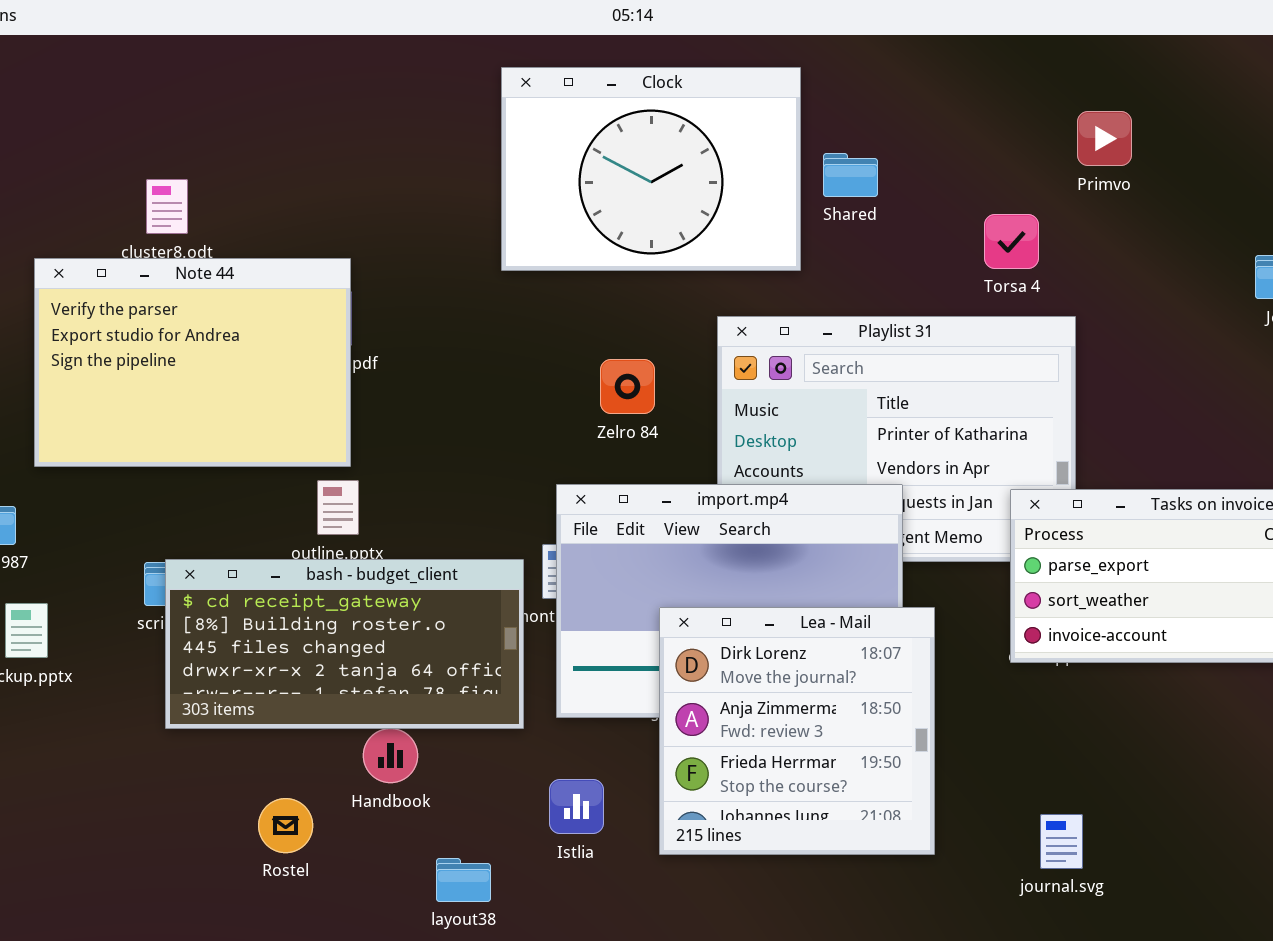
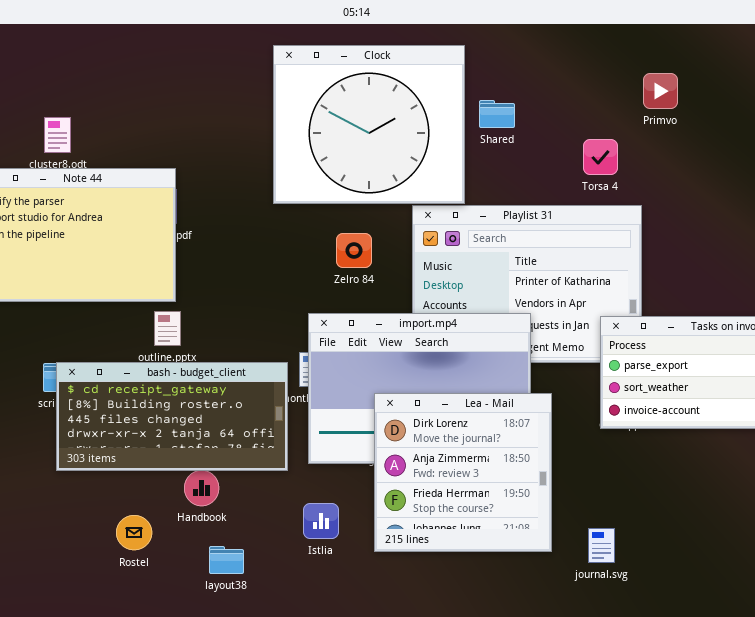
Clock: [501,67,801,271] -> [273,45,465,204], resized
journal.svg: [1040,814,1083,869] -> [588,528,615,563], moved
layout38: [436,858,491,902] -> [209,546,244,574], moved

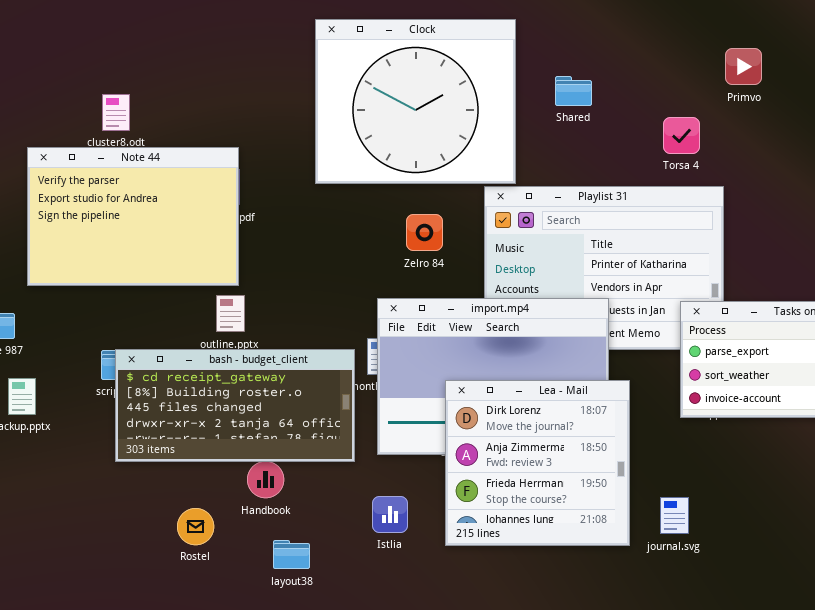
Clock: [273,45,465,204] -> [315,19,516,184], moved
journal.svg: [588,528,615,563] -> [660,497,689,534], moved

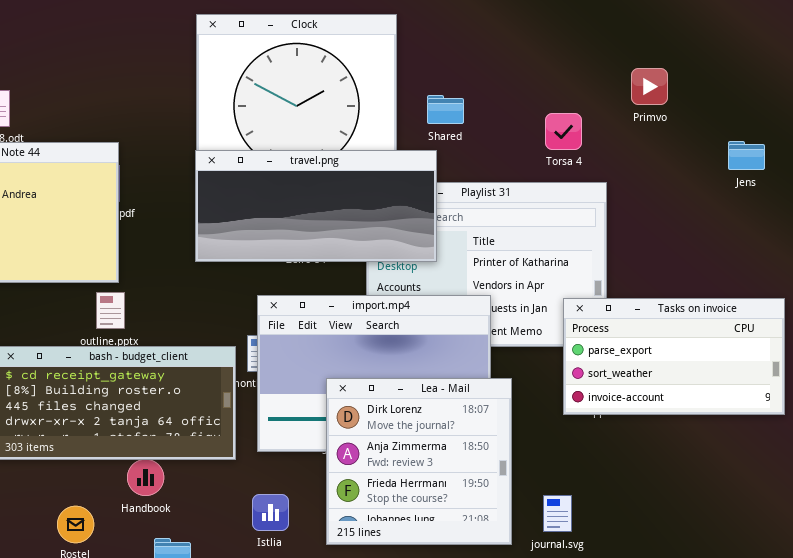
Primvo: [725,48,762,85] -> [631,68,668,105], moved
Shared: [555,76,592,106] -> [427,95,464,124], moved
travel.png: none -> [195,150,437,262], opened

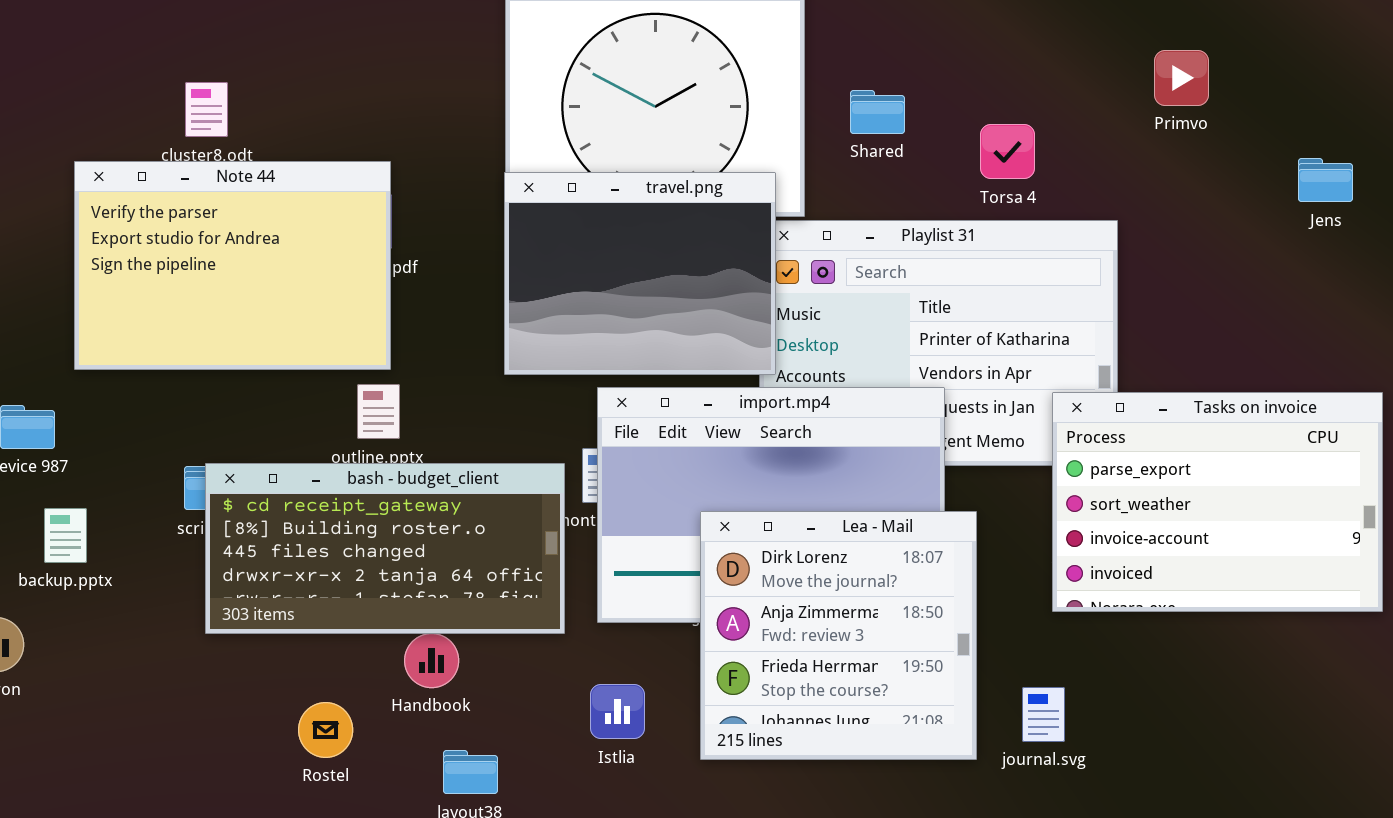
Torsa 4: [545,113,582,150] -> [980,124,1035,179], moved
travel.png: [195,150,437,262] -> [504,172,776,375], resized
Tasks on invoice: [563,298,785,415] -> [1052,392,1383,612], resized

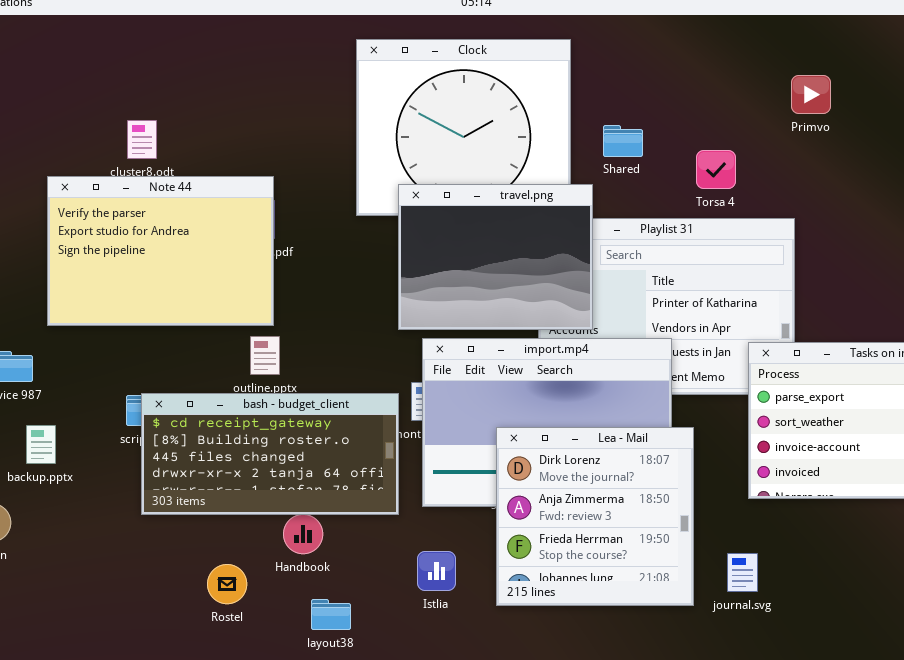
Primvo: [1154,50,1209,106] -> [791,75,831,114], moved
travel.png: [504,172,776,375] -> [398,184,593,330], moved

